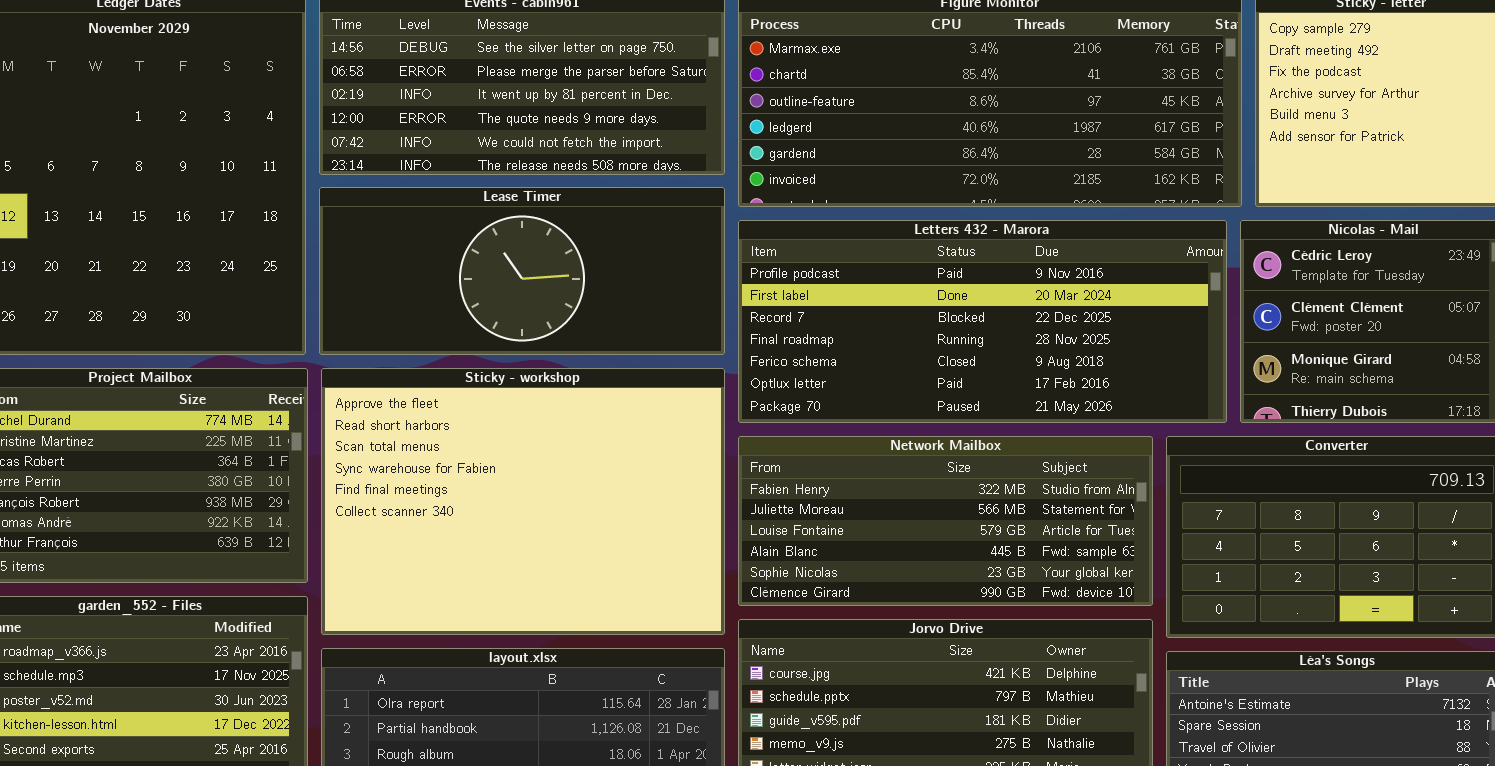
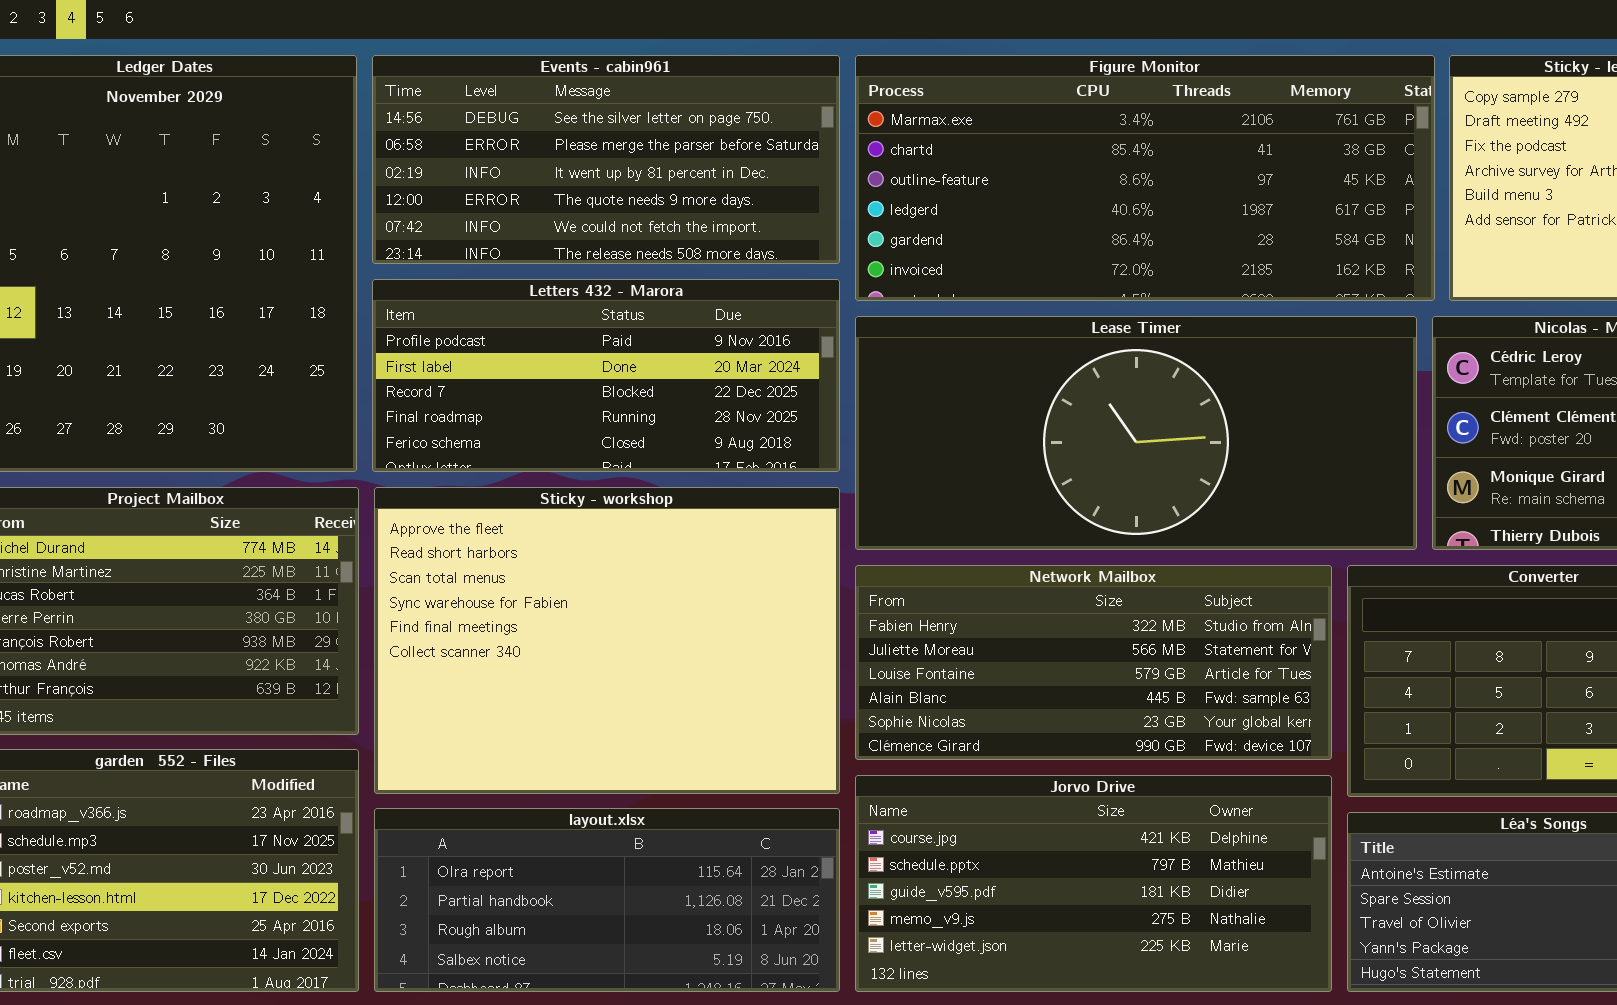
Lease Timer: [319,187,725,355] -> [855,316,1417,550], moved, resized
Letters 432 - Marora: [738,220,1227,423] -> [372,279,840,472], moved, resized

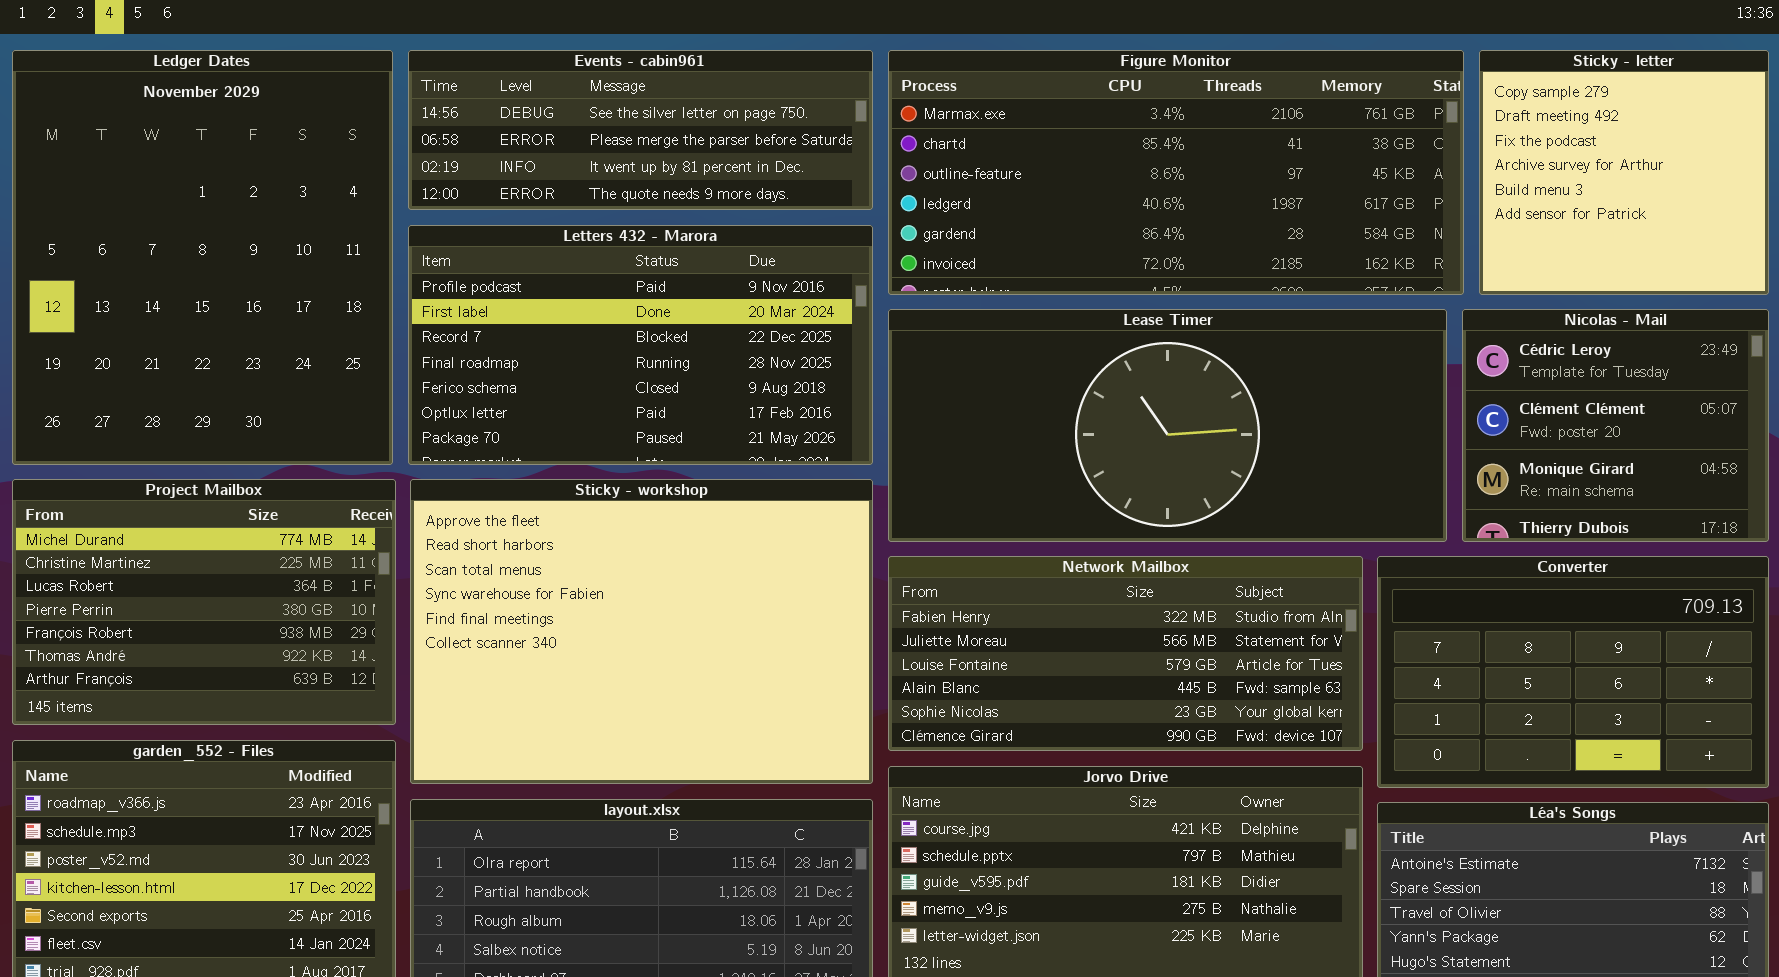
Events - cabin961: [372,55,840,264] -> [408,50,873,210], resized
Letters 432 - Marora: [372,279,840,472] -> [408,225,873,465], resized

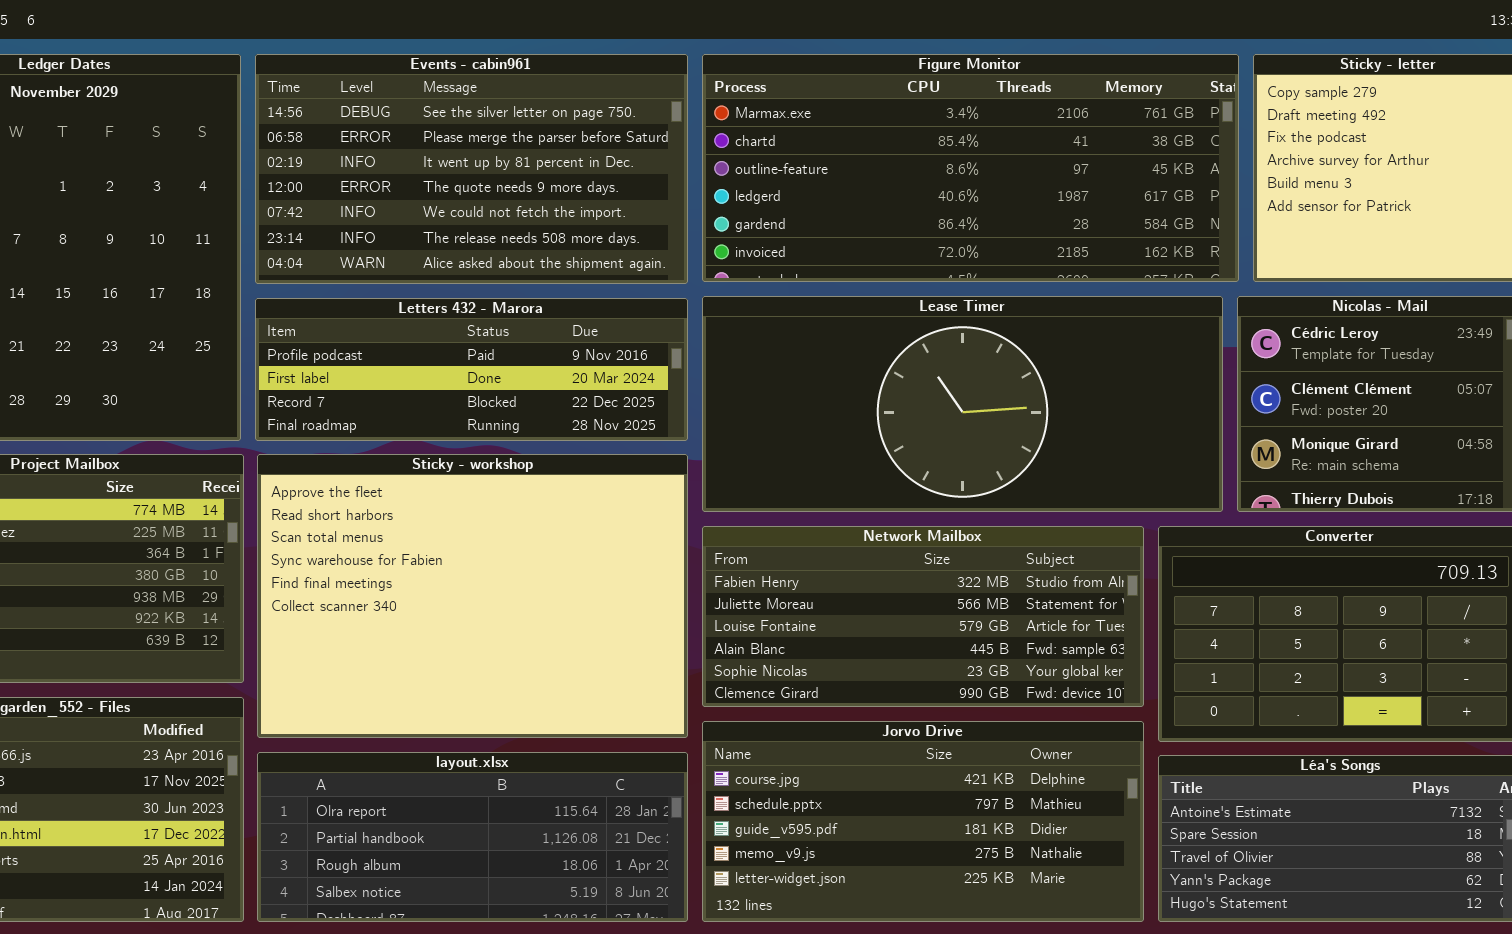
Events - cabin961: [408,50,873,210] -> [255,54,688,284], resized
Letters 432 - Marora: [408,225,873,465] -> [255,298,688,441], resized

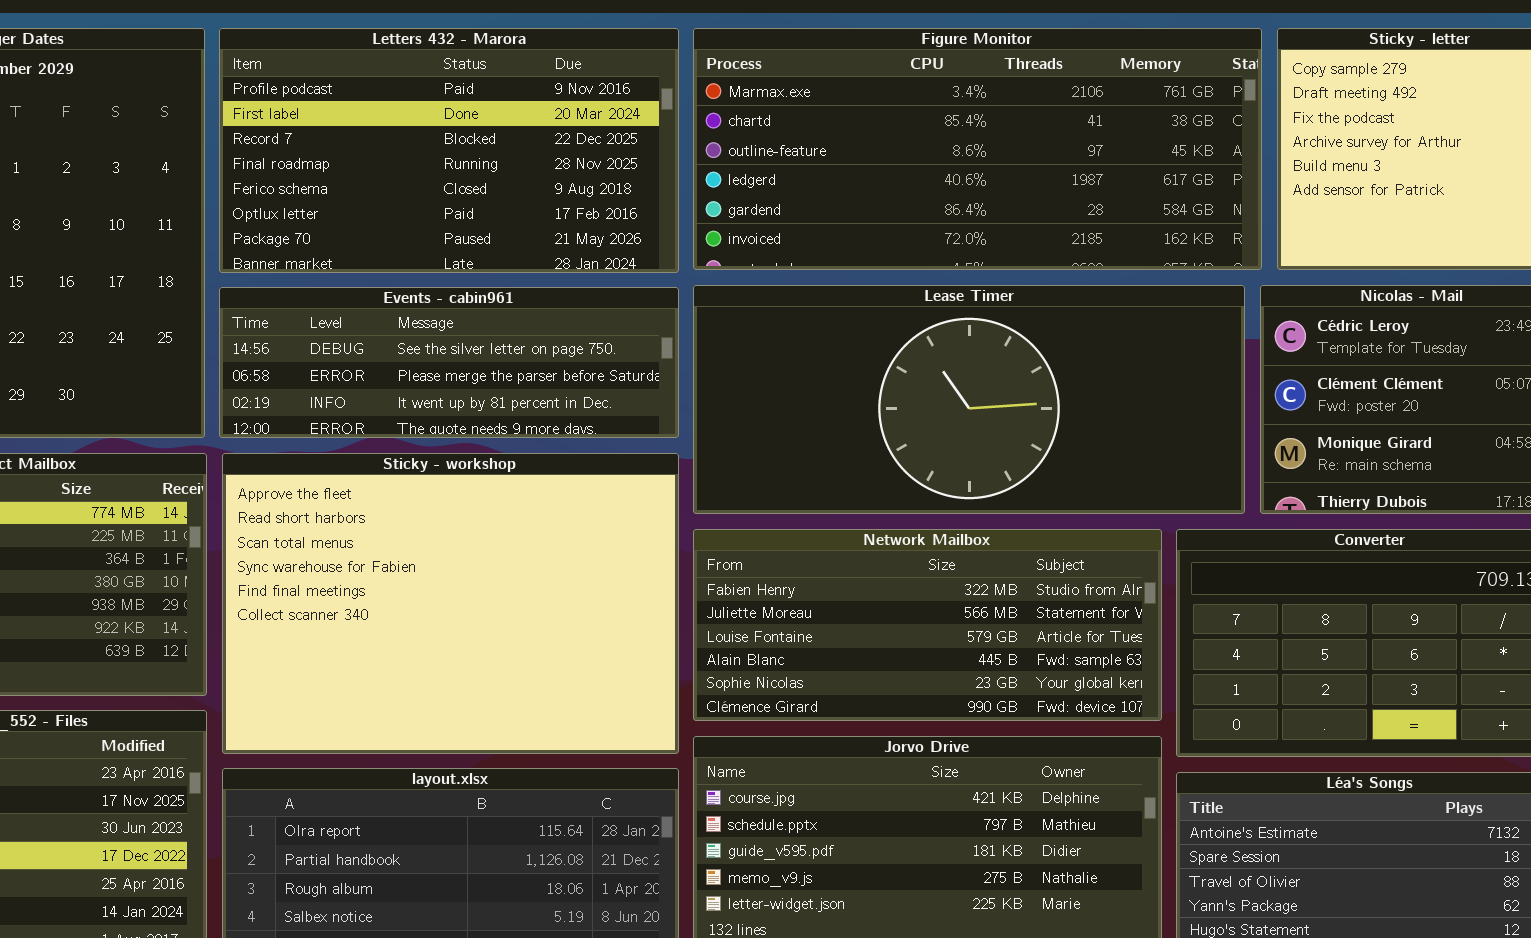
Events - cabin961: [255,54,688,284] -> [219,287,679,438], moved, resized
Letters 432 - Marora: [255,298,688,441] -> [219,28,679,273], moved, resized

